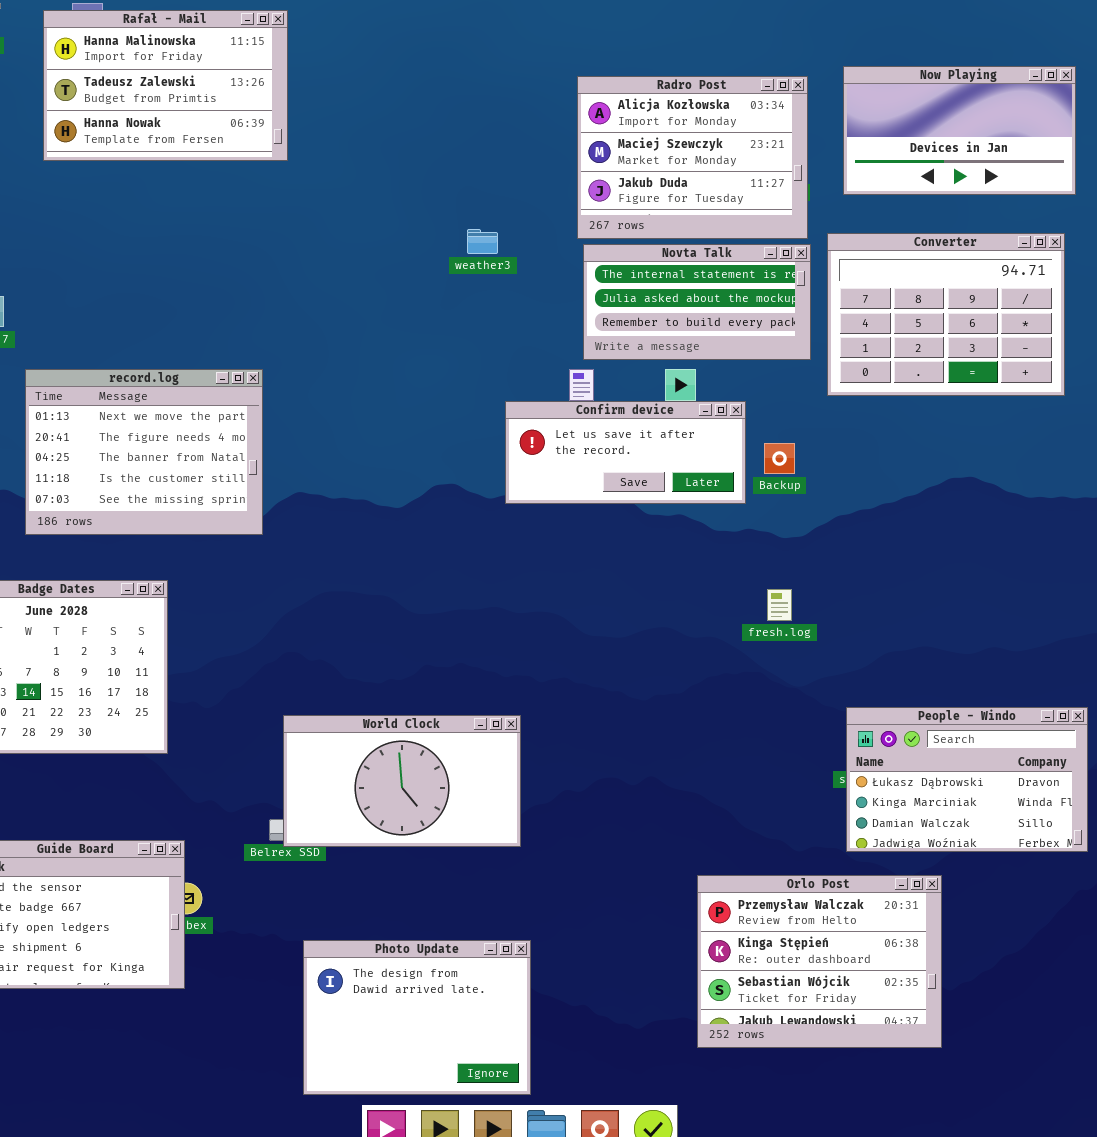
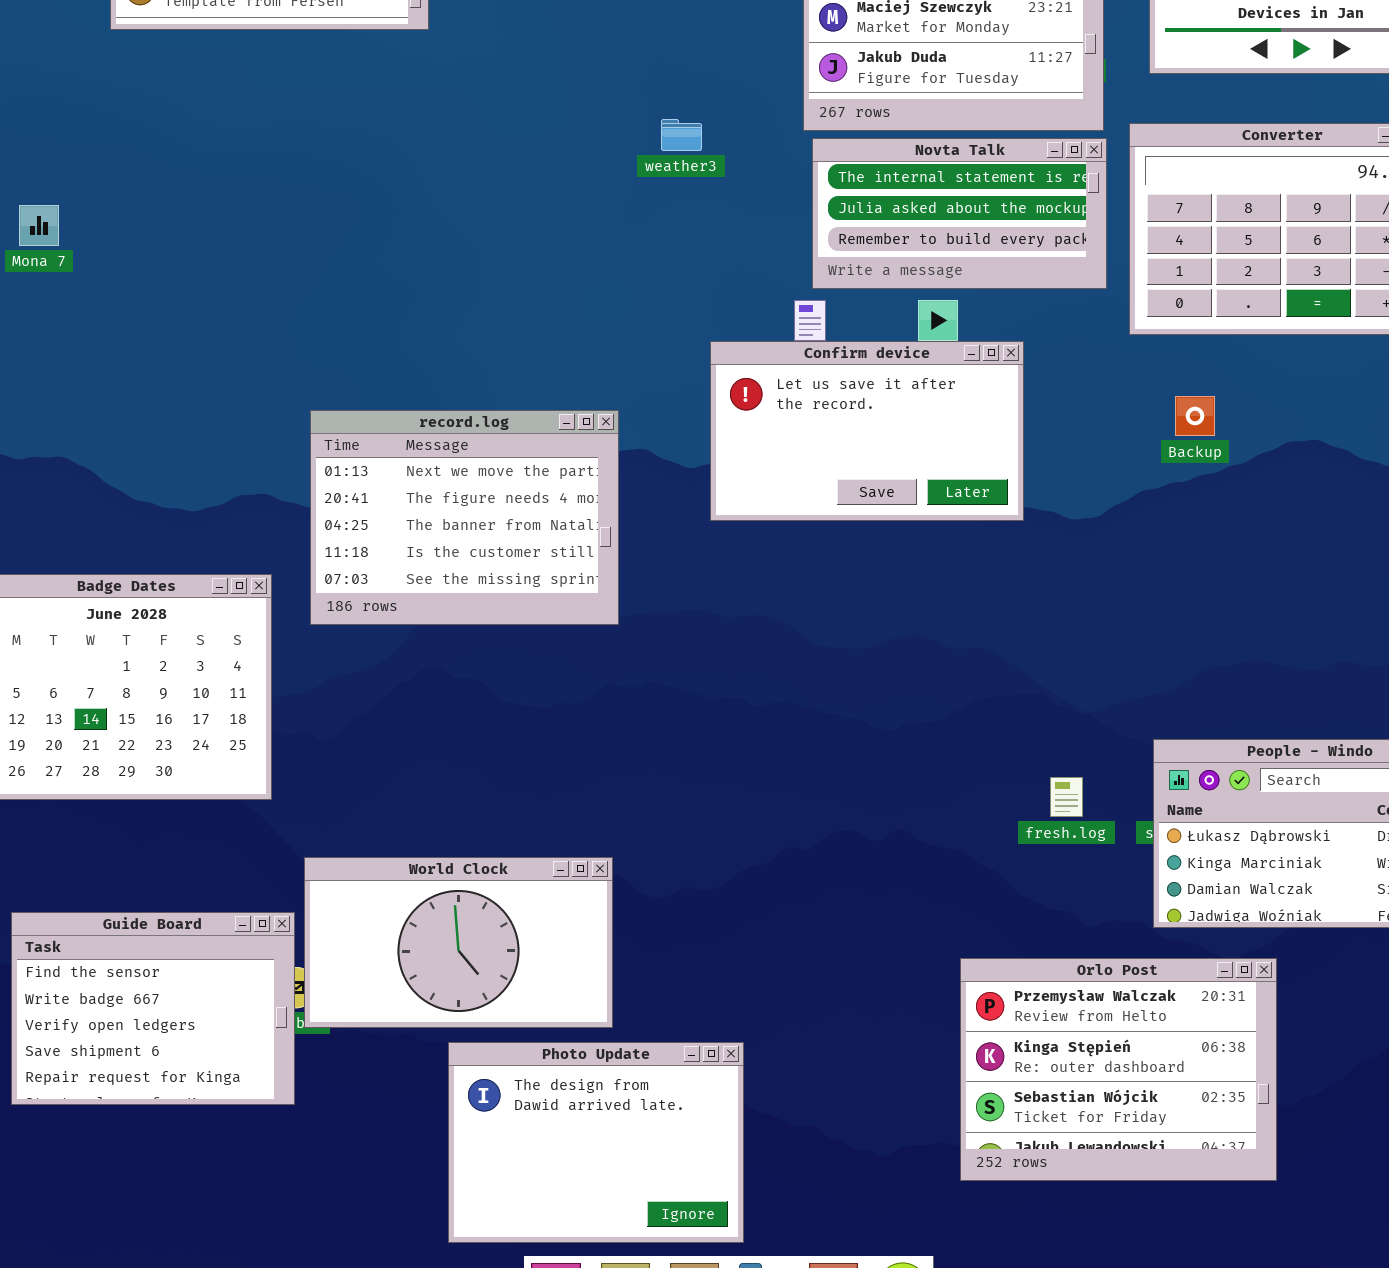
record.log: [25,369,263,535] -> [310,410,619,625], moved
Confirm device: [505,401,746,504] -> [710,341,1024,521], resized
Backup: [764,443,795,474] -> [1175,396,1215,436], moved
fresh.log: [767,589,792,621] -> [1050,777,1083,817], moved
World Clock: [283,715,521,847] -> [304,857,613,1028], moved

